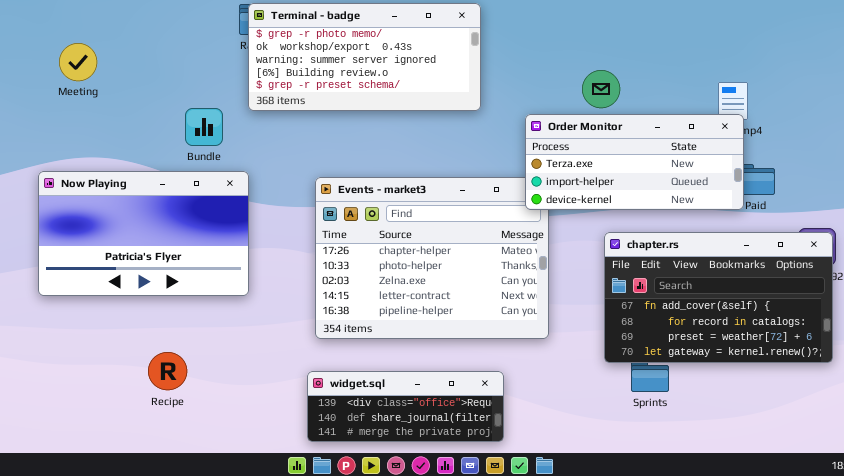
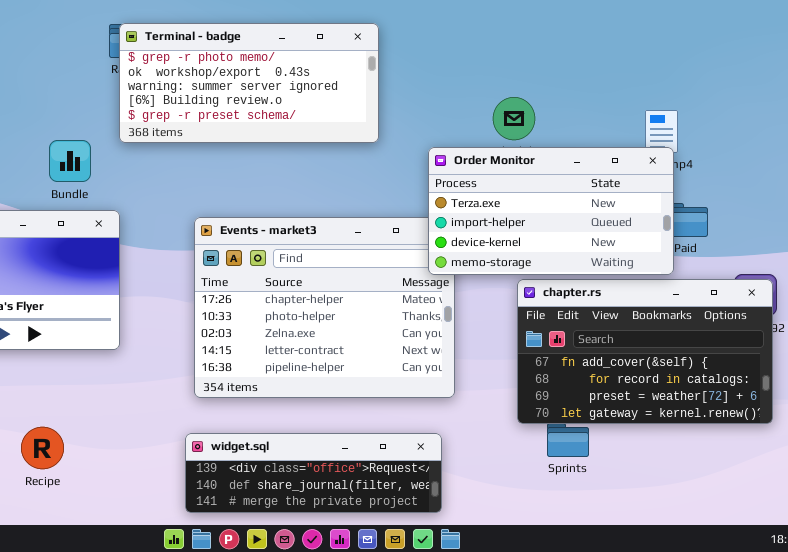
Order Monitor: [525,114,744,210] -> [428,147,674,275], resized
Recipe: [148,352,187,390] -> [21,427,64,469], moved
widget.sql: [307,371,504,442] -> [185,433,442,513], resized

